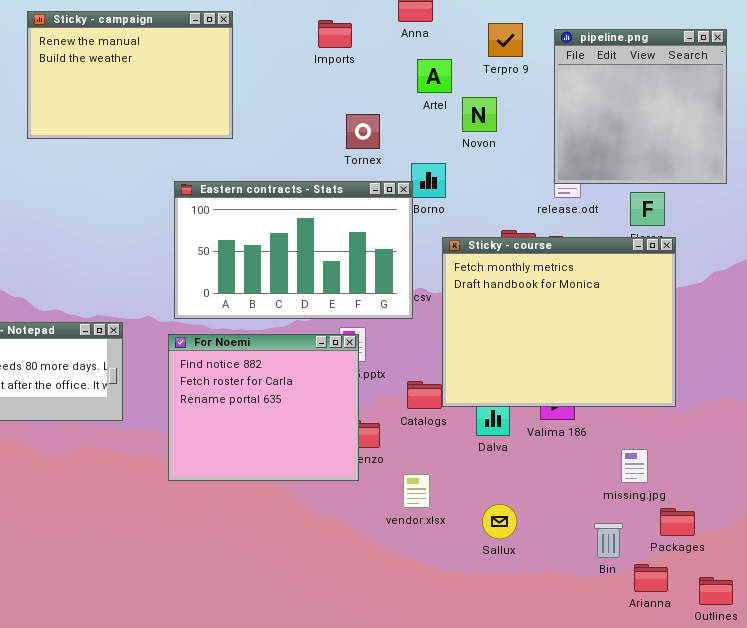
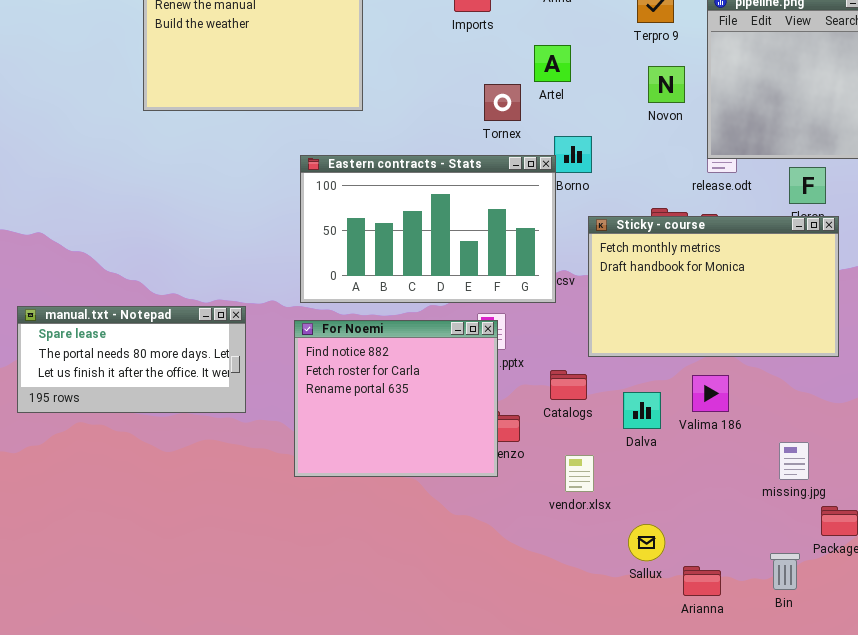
Artel: [417,59,452,93] -> [534,45,571,82], moved
Novon: [462,97,497,132] -> [648,66,685,103], moved
Sticky - course: [442,237,676,407] -> [588,216,839,357], resized
vendor.xlsx: [403,474,430,508] -> [565,455,594,492], moved
Sallux: [482,504,517,539] -> [628,524,665,561], moved
Bin: [594,523,623,558] -> [770,553,800,590], moved
Arianna: [634,564,668,592] -> [683,566,721,596], moved

